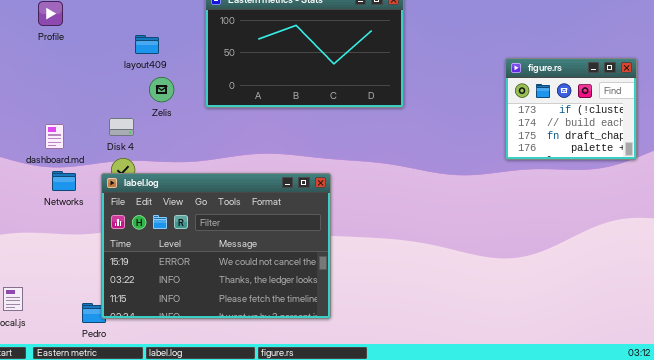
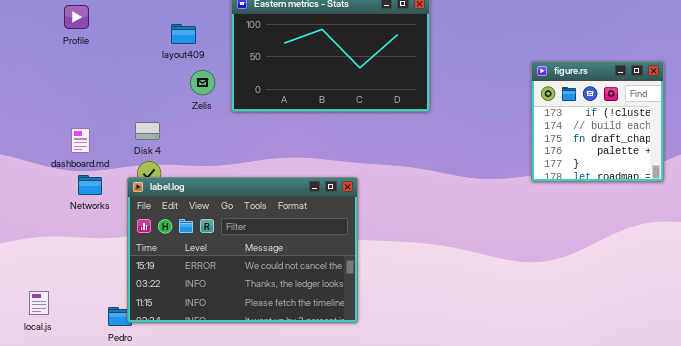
layout409: [135,35,159,54] -> [171,24,196,44], moved
figure.rs: [505,58,637,160] -> [531,61,664,182], resized
Zelis: [149,77,174,102] -> [190,70,215,95], moved

